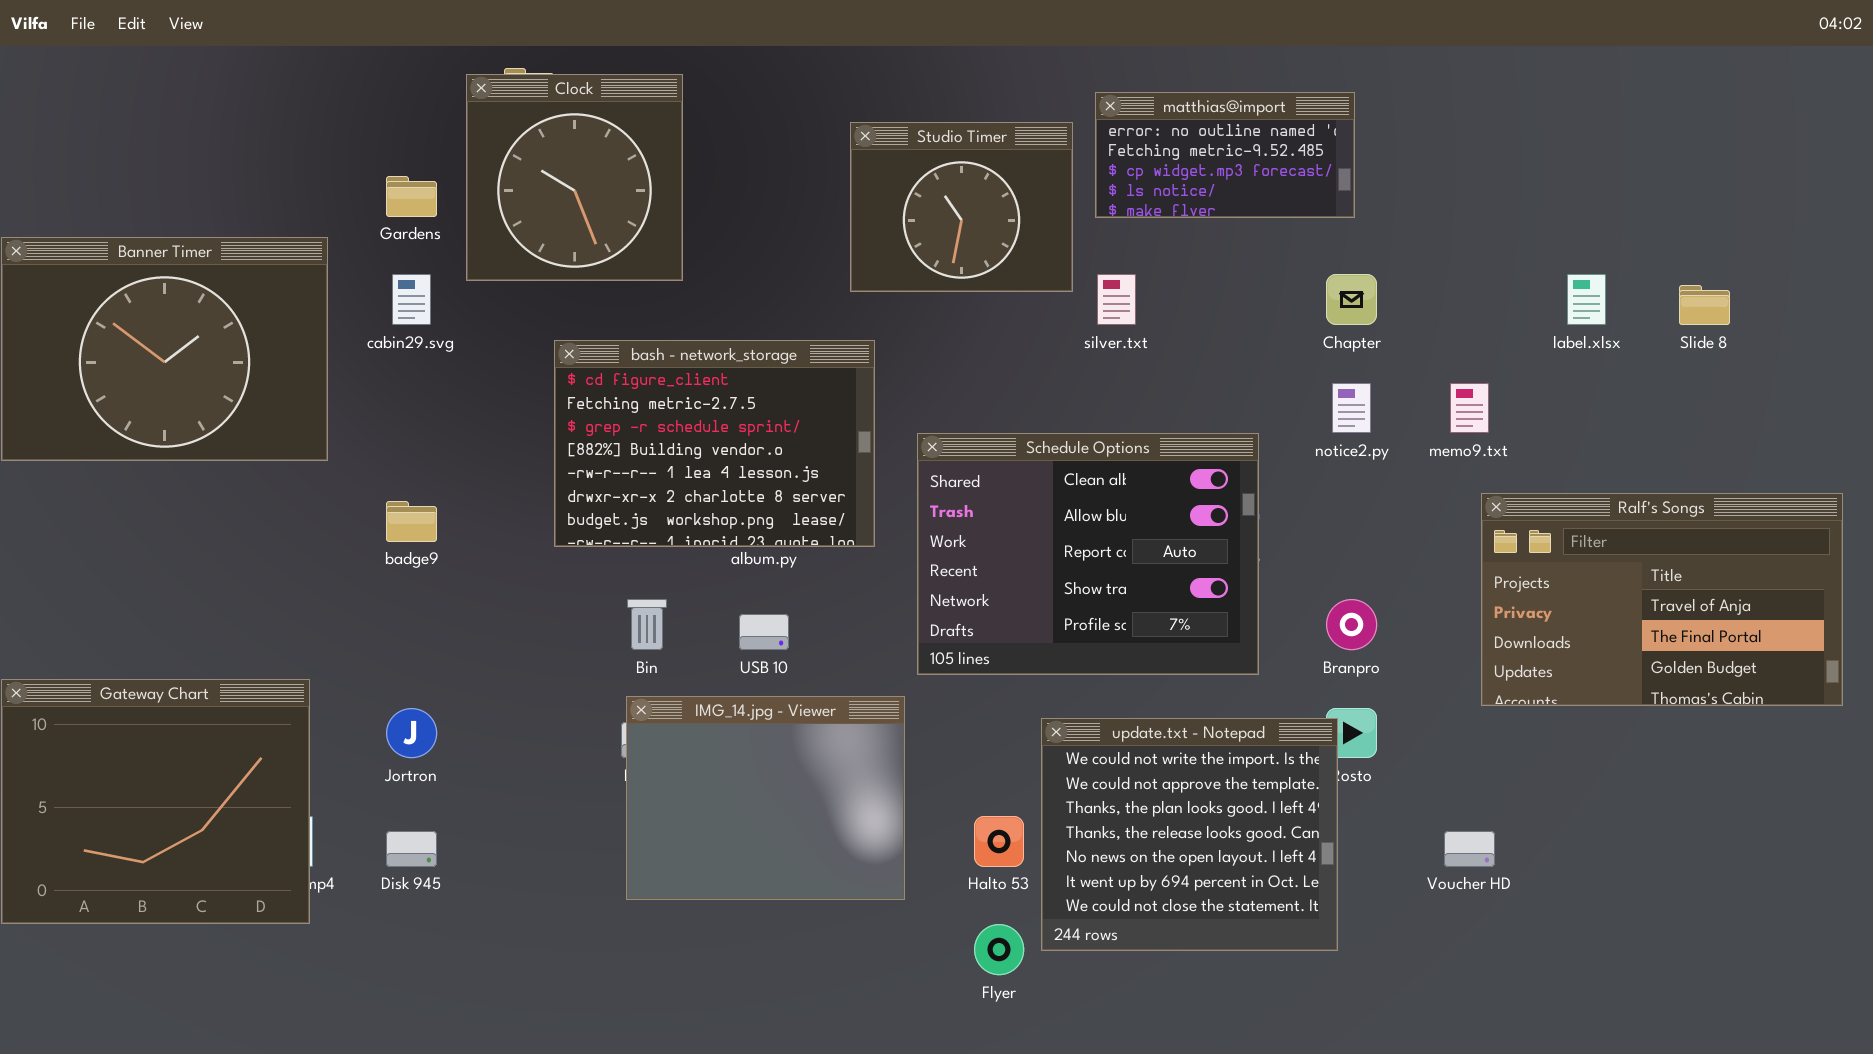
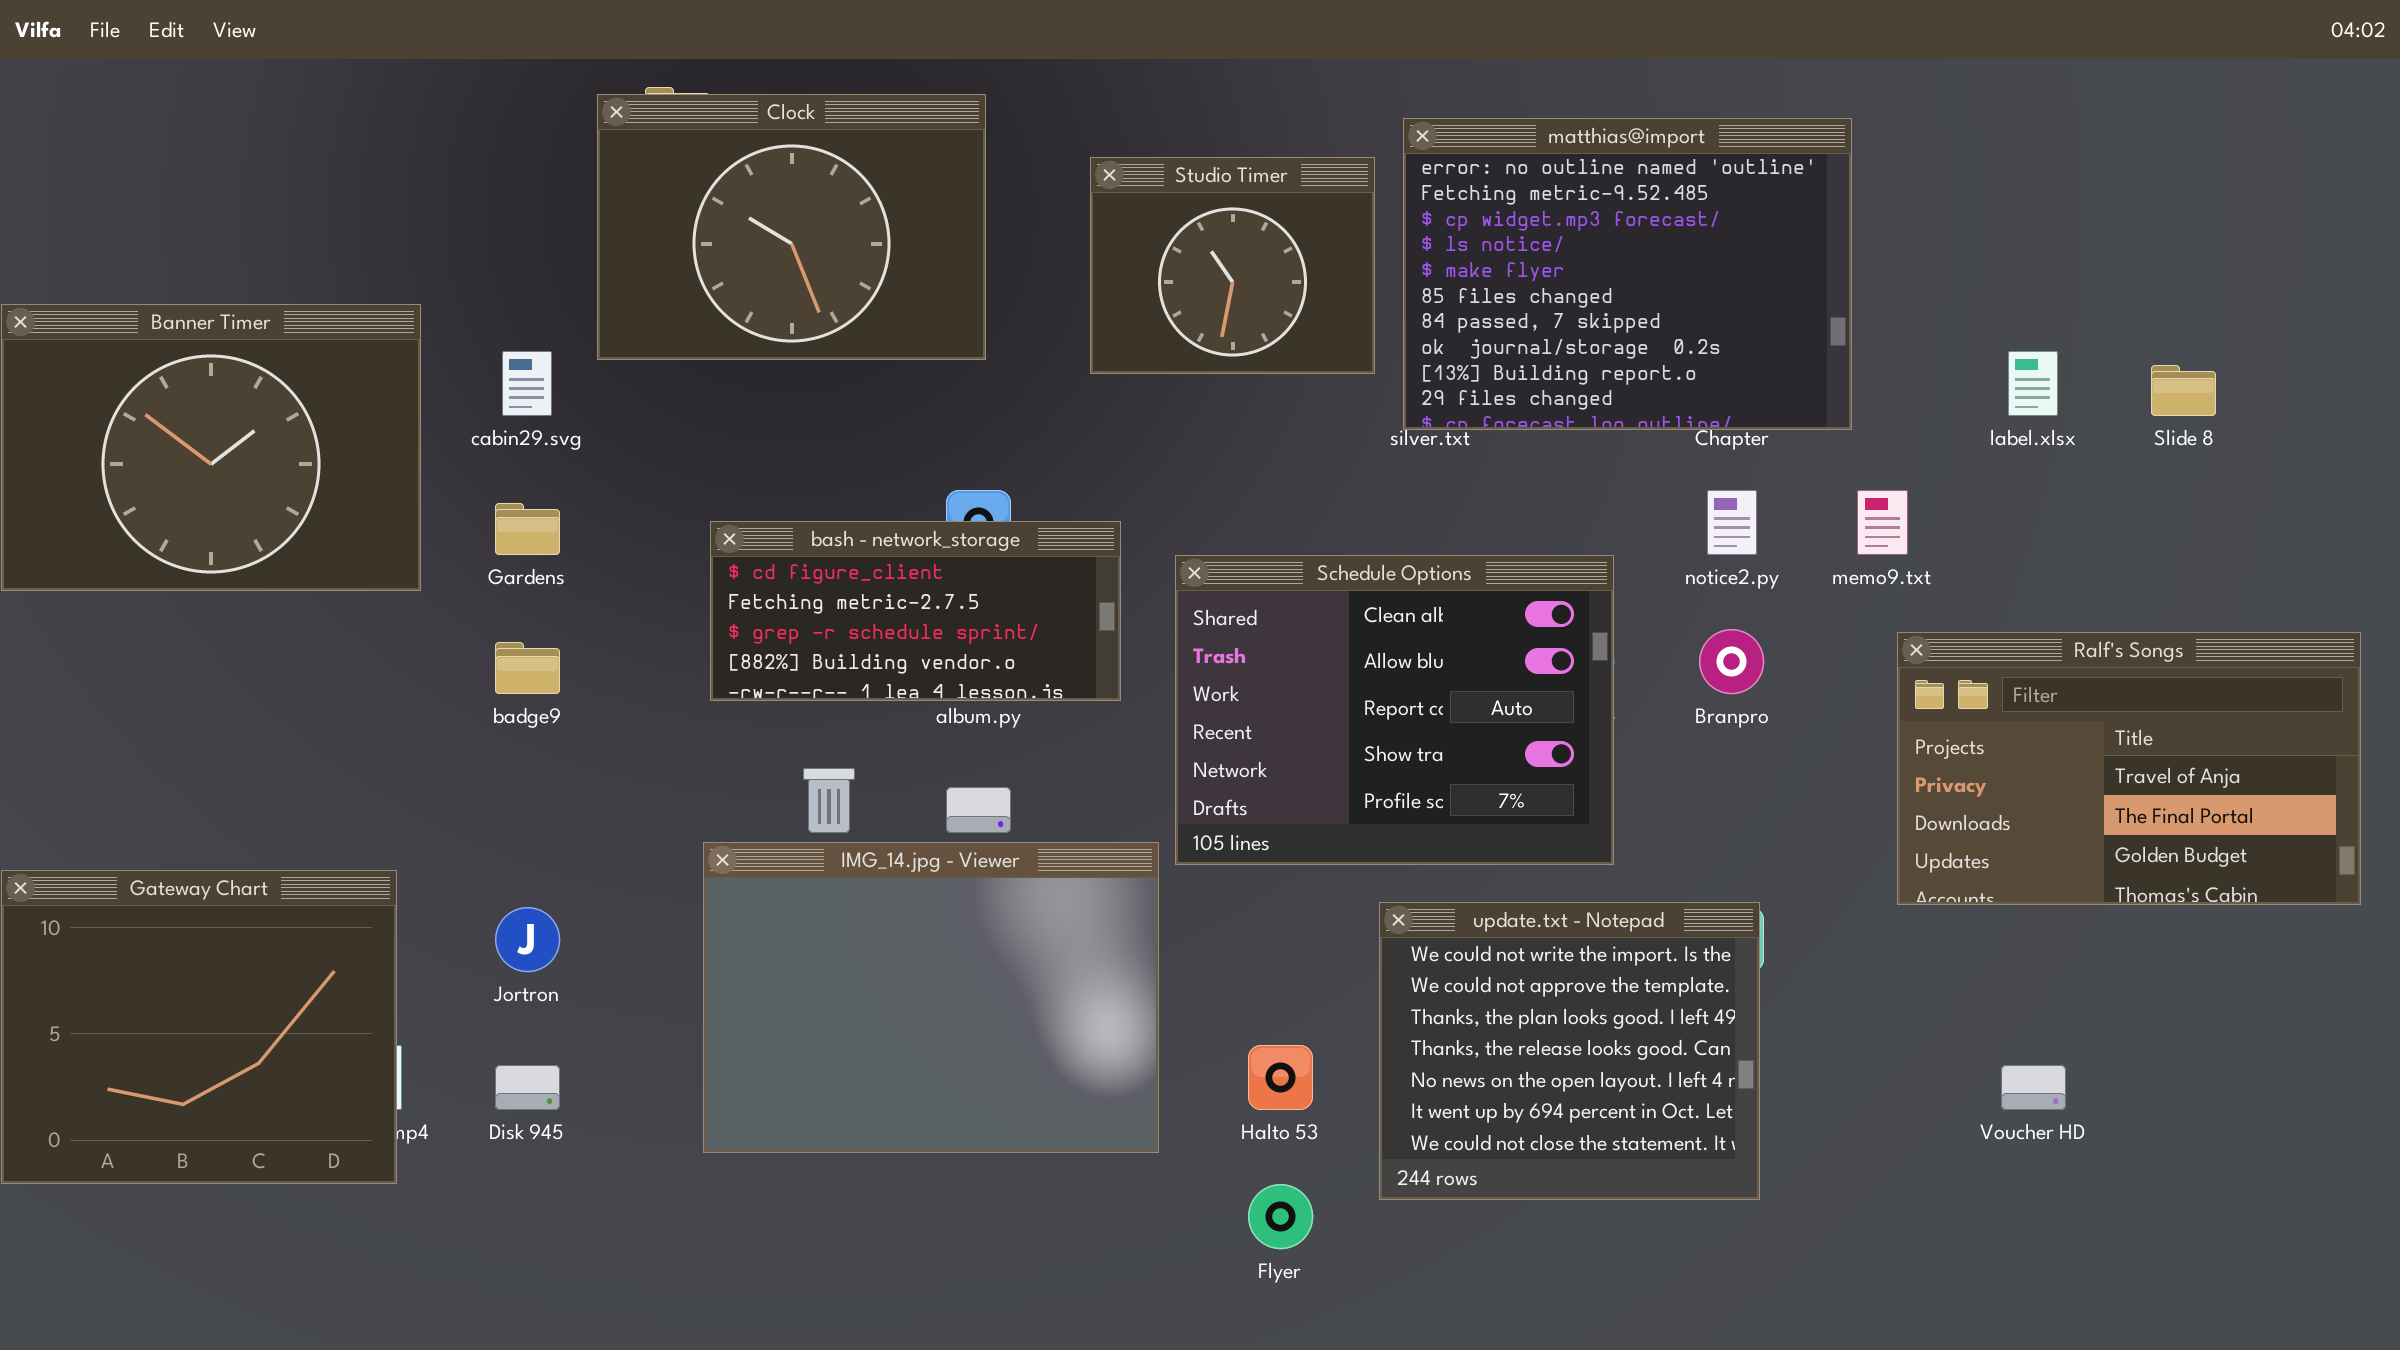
Clock: [466,74,683,281] -> [597,94,986,360], resized
matthias@import: [1095,92,1355,218] -> [1403,118,1852,430], resized
Gardens: [386,176,437,217] -> [495,503,560,555], moved
bash - network_storage: [554,340,875,547] -> [710,521,1121,701], resized
Branpro: [1326,599,1377,650] -> [1699,629,1764,694], moved
IMG_14.jpg - Viewer: [626,696,905,900] -> [703,842,1159,1153], resized
update.txt - Notepad: [1041,718,1338,951] -> [1379,902,1760,1200], moved
Voucher HD: [1444,831,1495,867] -> [2001,1065,2066,1110], moved

